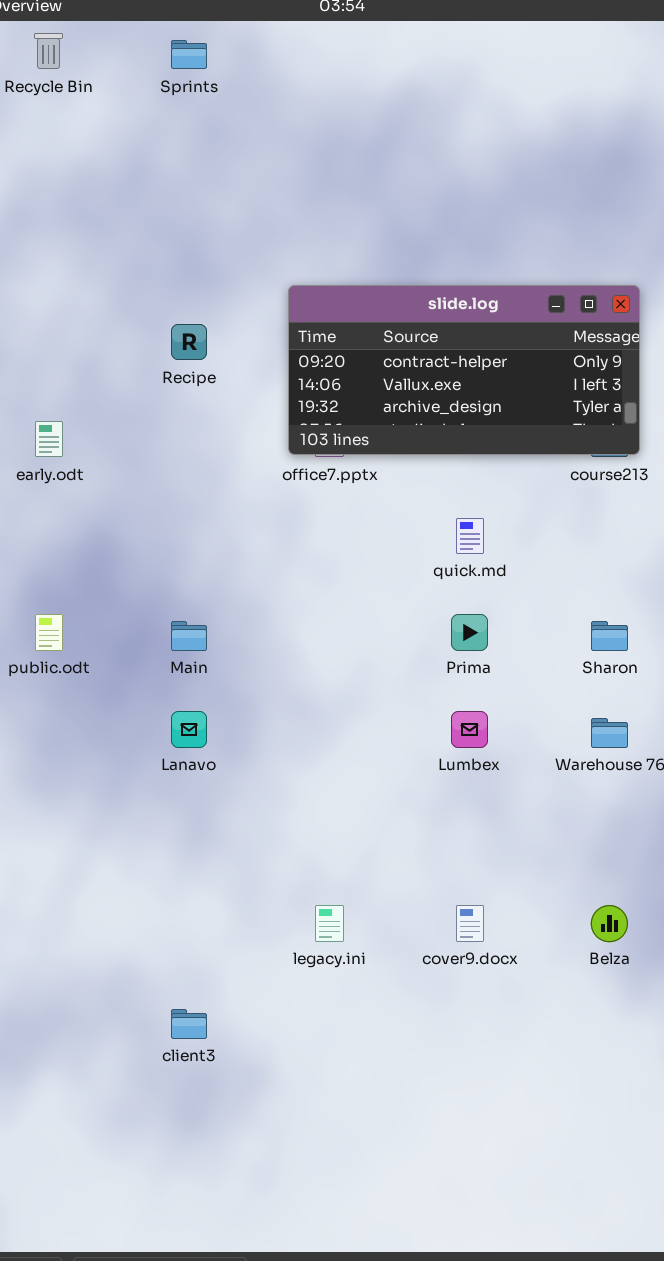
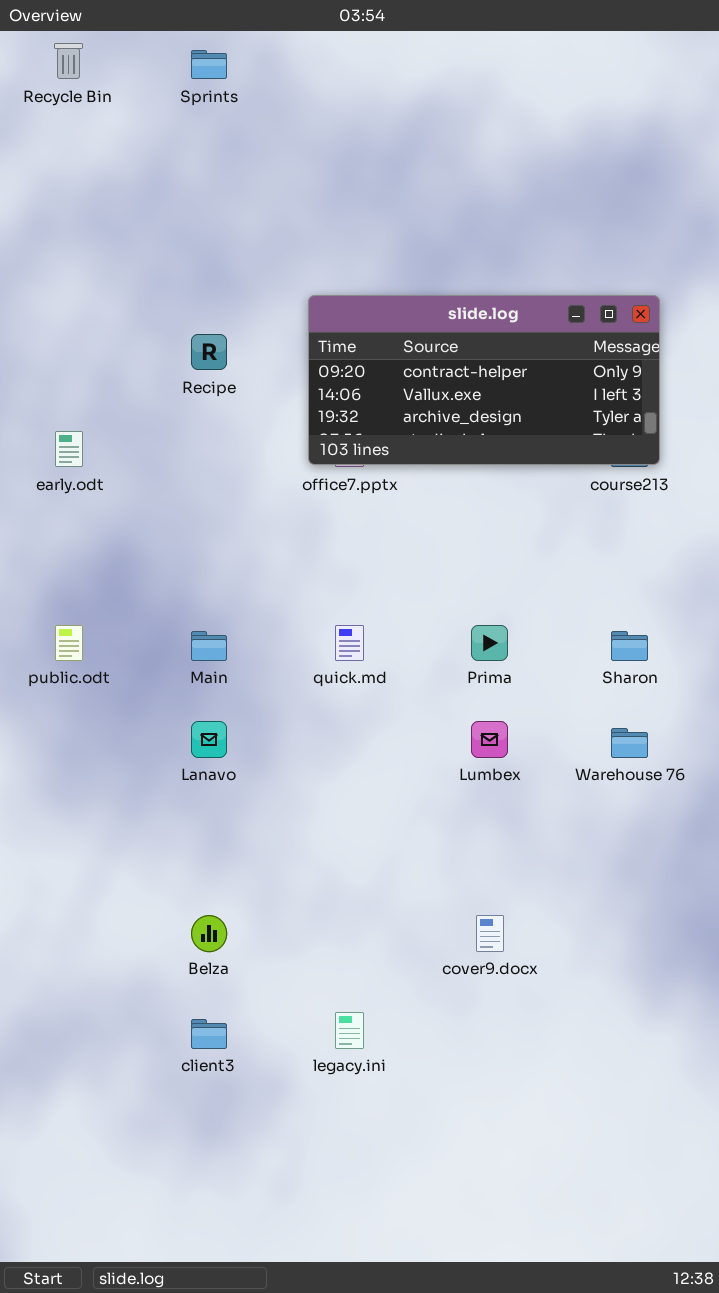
quick.md: [456,518,484,554] -> [335,625,364,661], moved
legacy.ini: [315,905,344,942] -> [335,1012,364,1049], moved
Belza: [591,905,628,942] -> [191,915,227,952], moved

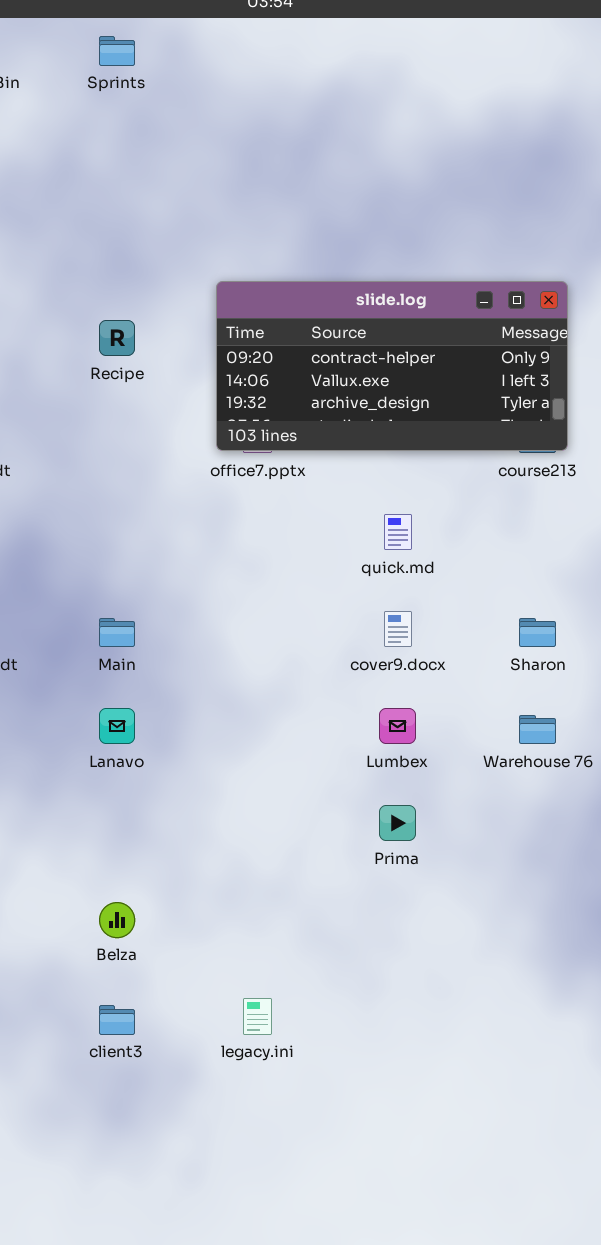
quick.md: [335,625,364,661] -> [384,514,412,550], moved
Prima: [471,625,508,661] -> [379,805,416,841], moved
cover9.docx: [476,915,504,952] -> [384,611,412,647], moved

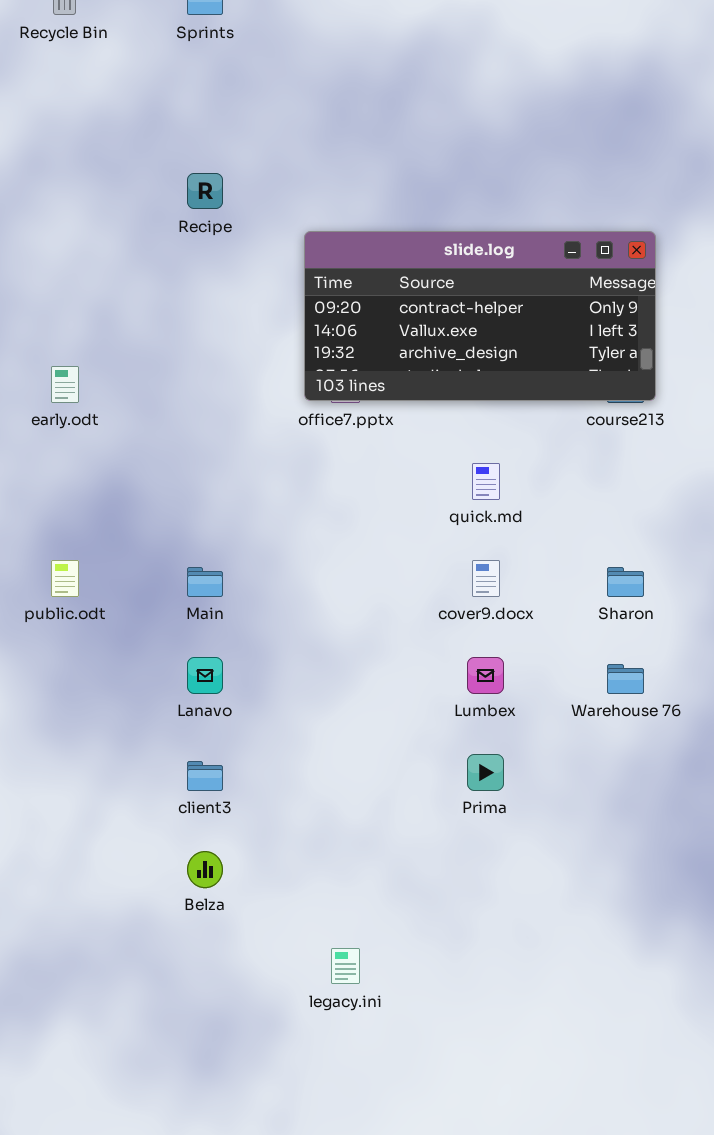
Recipe: [99,320,135,356] -> [187,173,223,209], moved
client3: [99,1005,135,1035] -> [187,761,223,791], moved

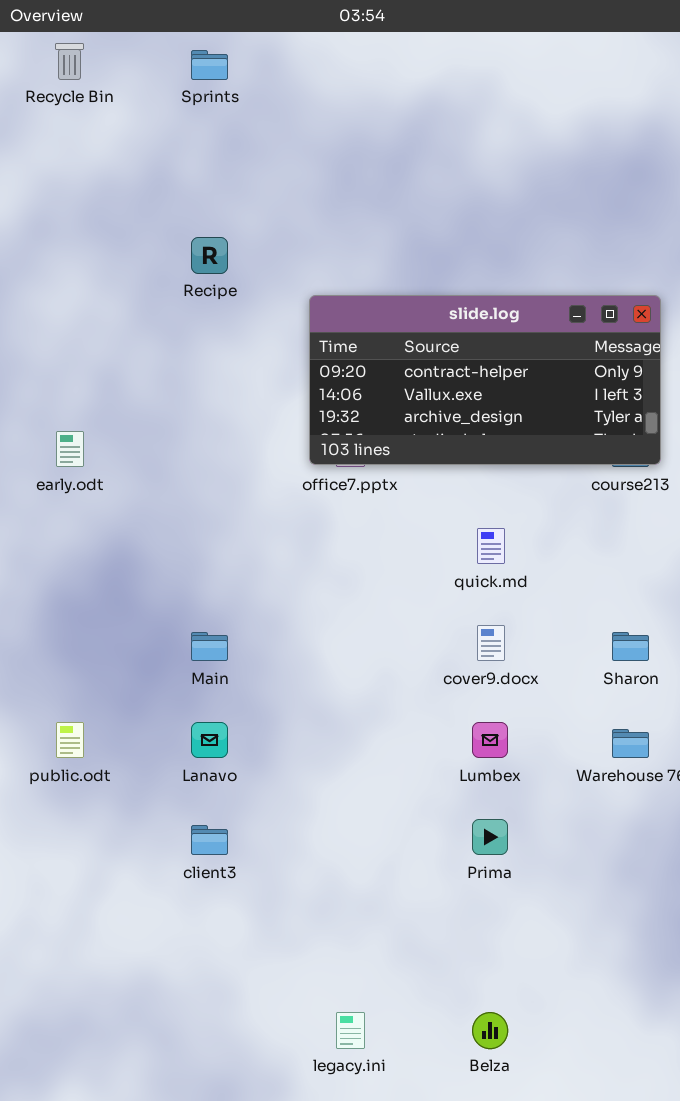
public.odt: [51,560,79,597] -> [56,722,84,758], moved
Belza: [187,851,223,888] -> [472,1012,508,1049], moved

